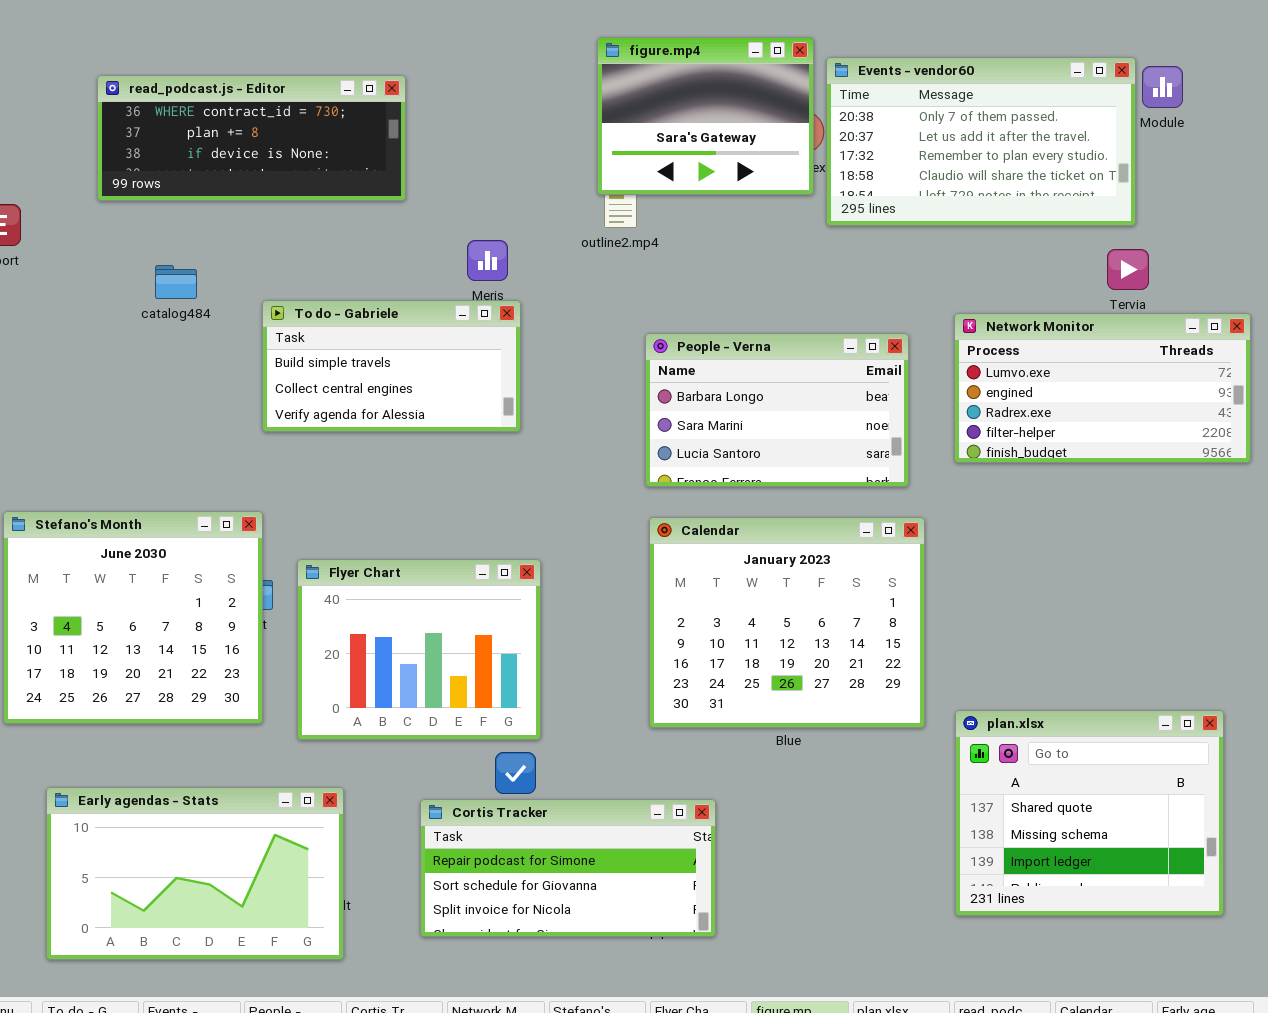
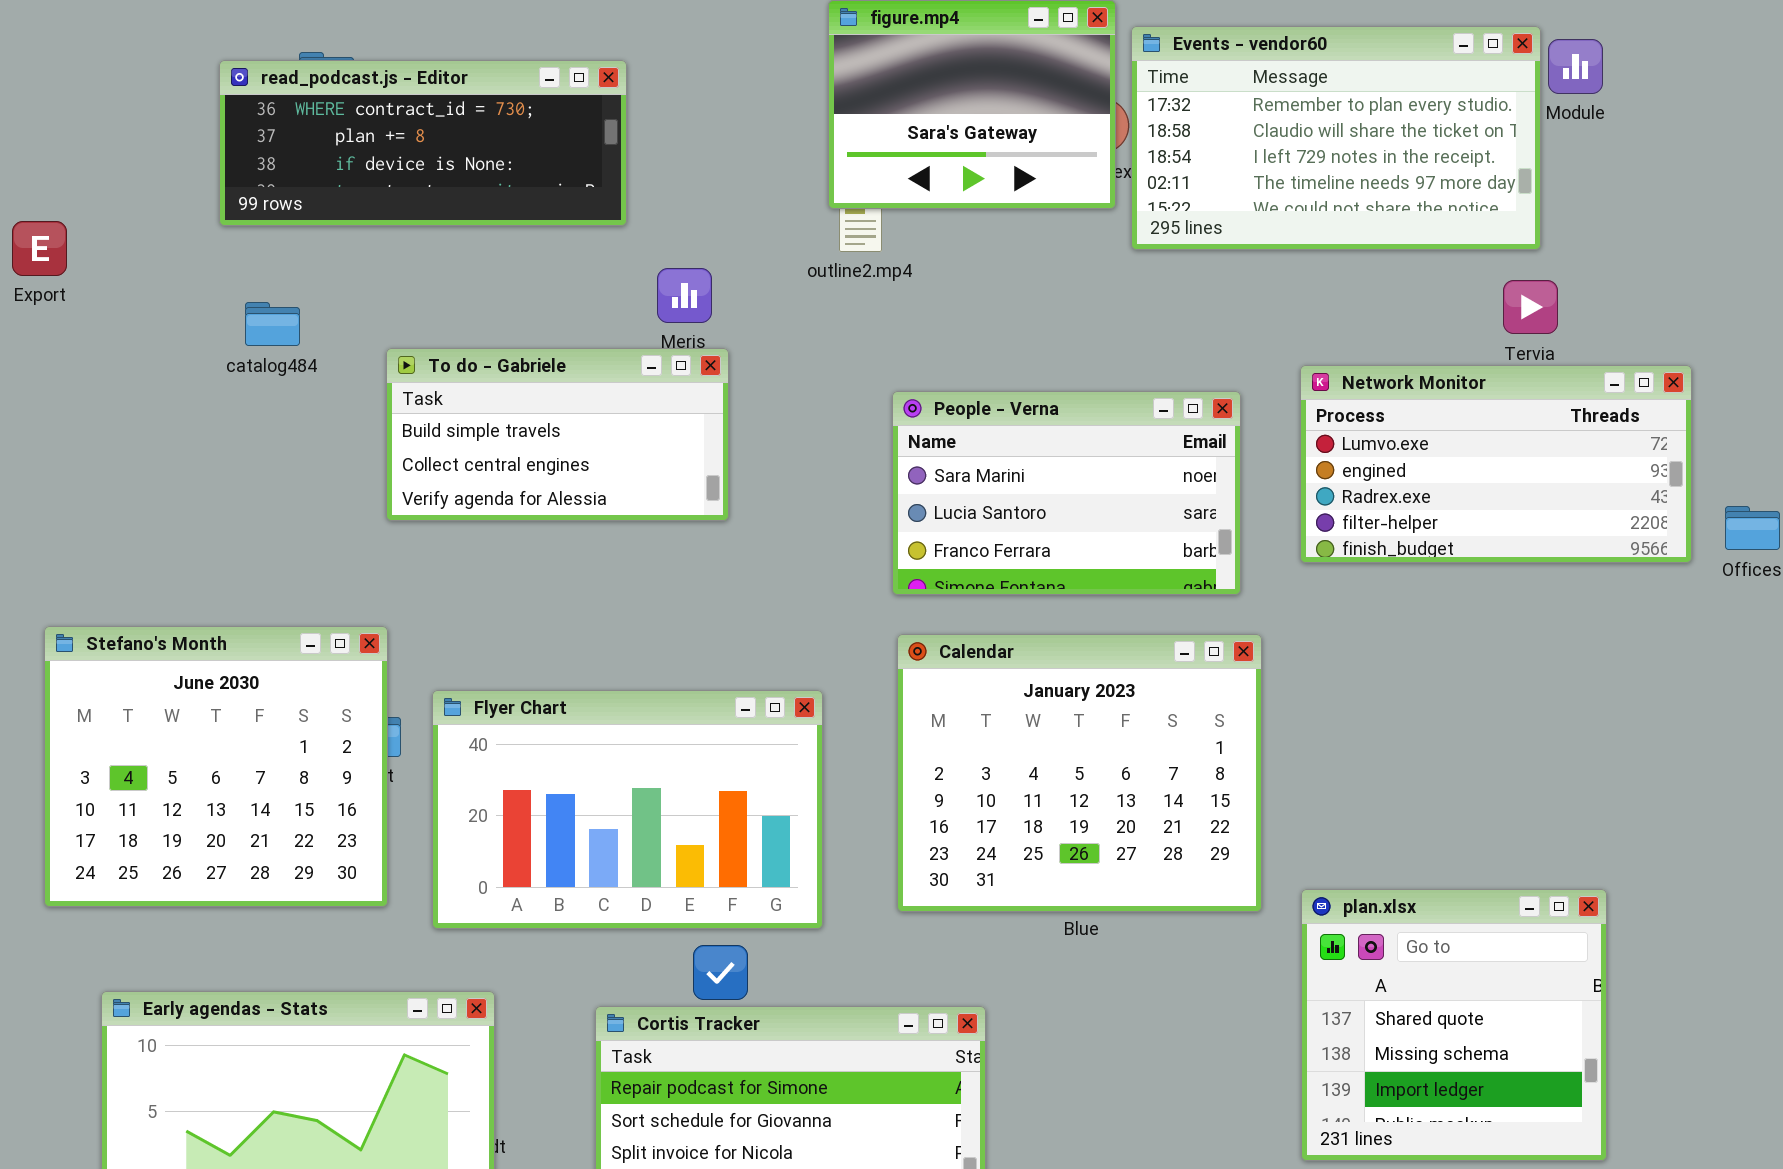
Events - vendor60: [826,57,1136,226] -> [1131,26,1541,250], scrolled down 2 rows
read_podcast.js - Editor: [97,75,406,201] -> [219,60,627,226], moved
People - Verna: [645,333,909,487] -> [892,391,1241,595], scrolled down 1 row
Flyer Chart: [297,559,541,740] -> [432,690,823,929], resized
plan.xlsx: [955,710,1224,916] -> [1301,889,1607,1161], resized

